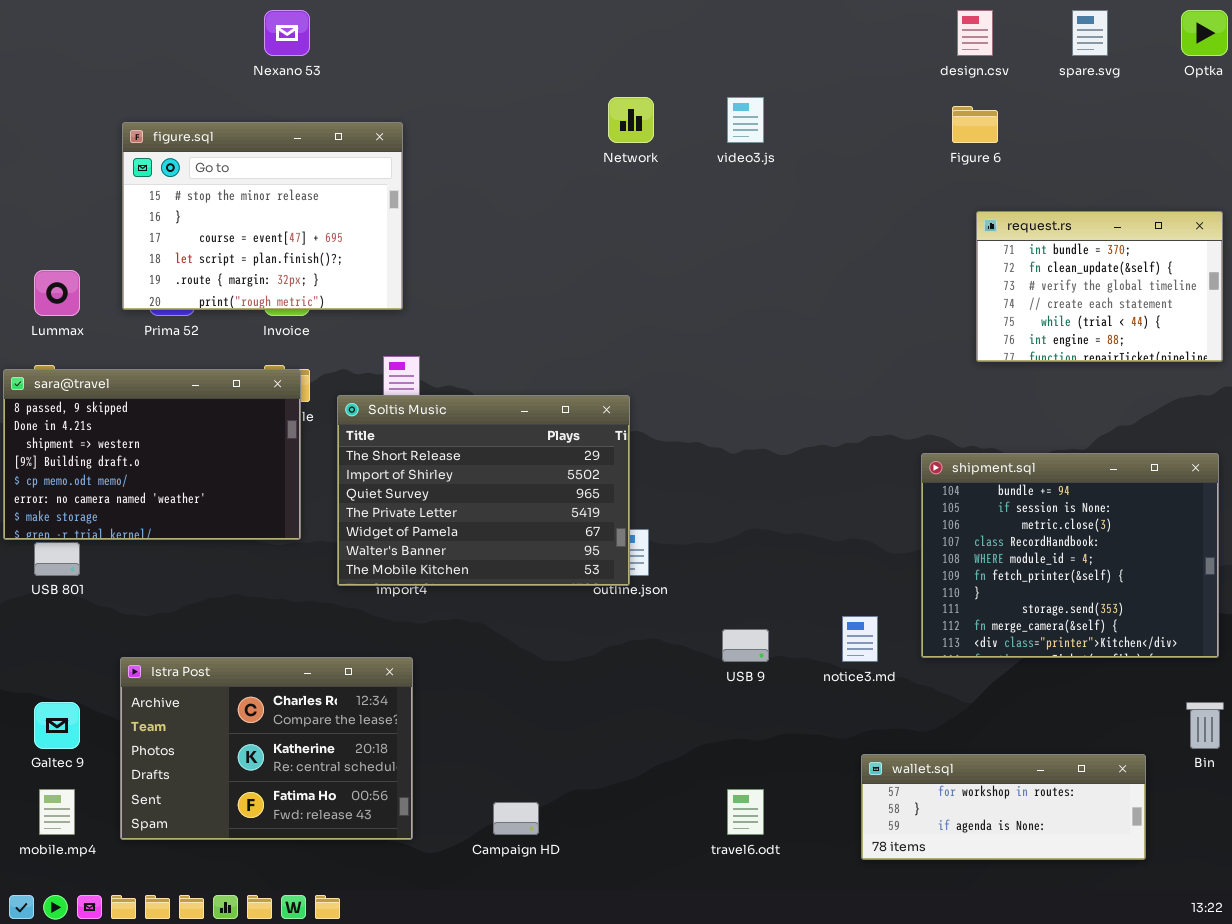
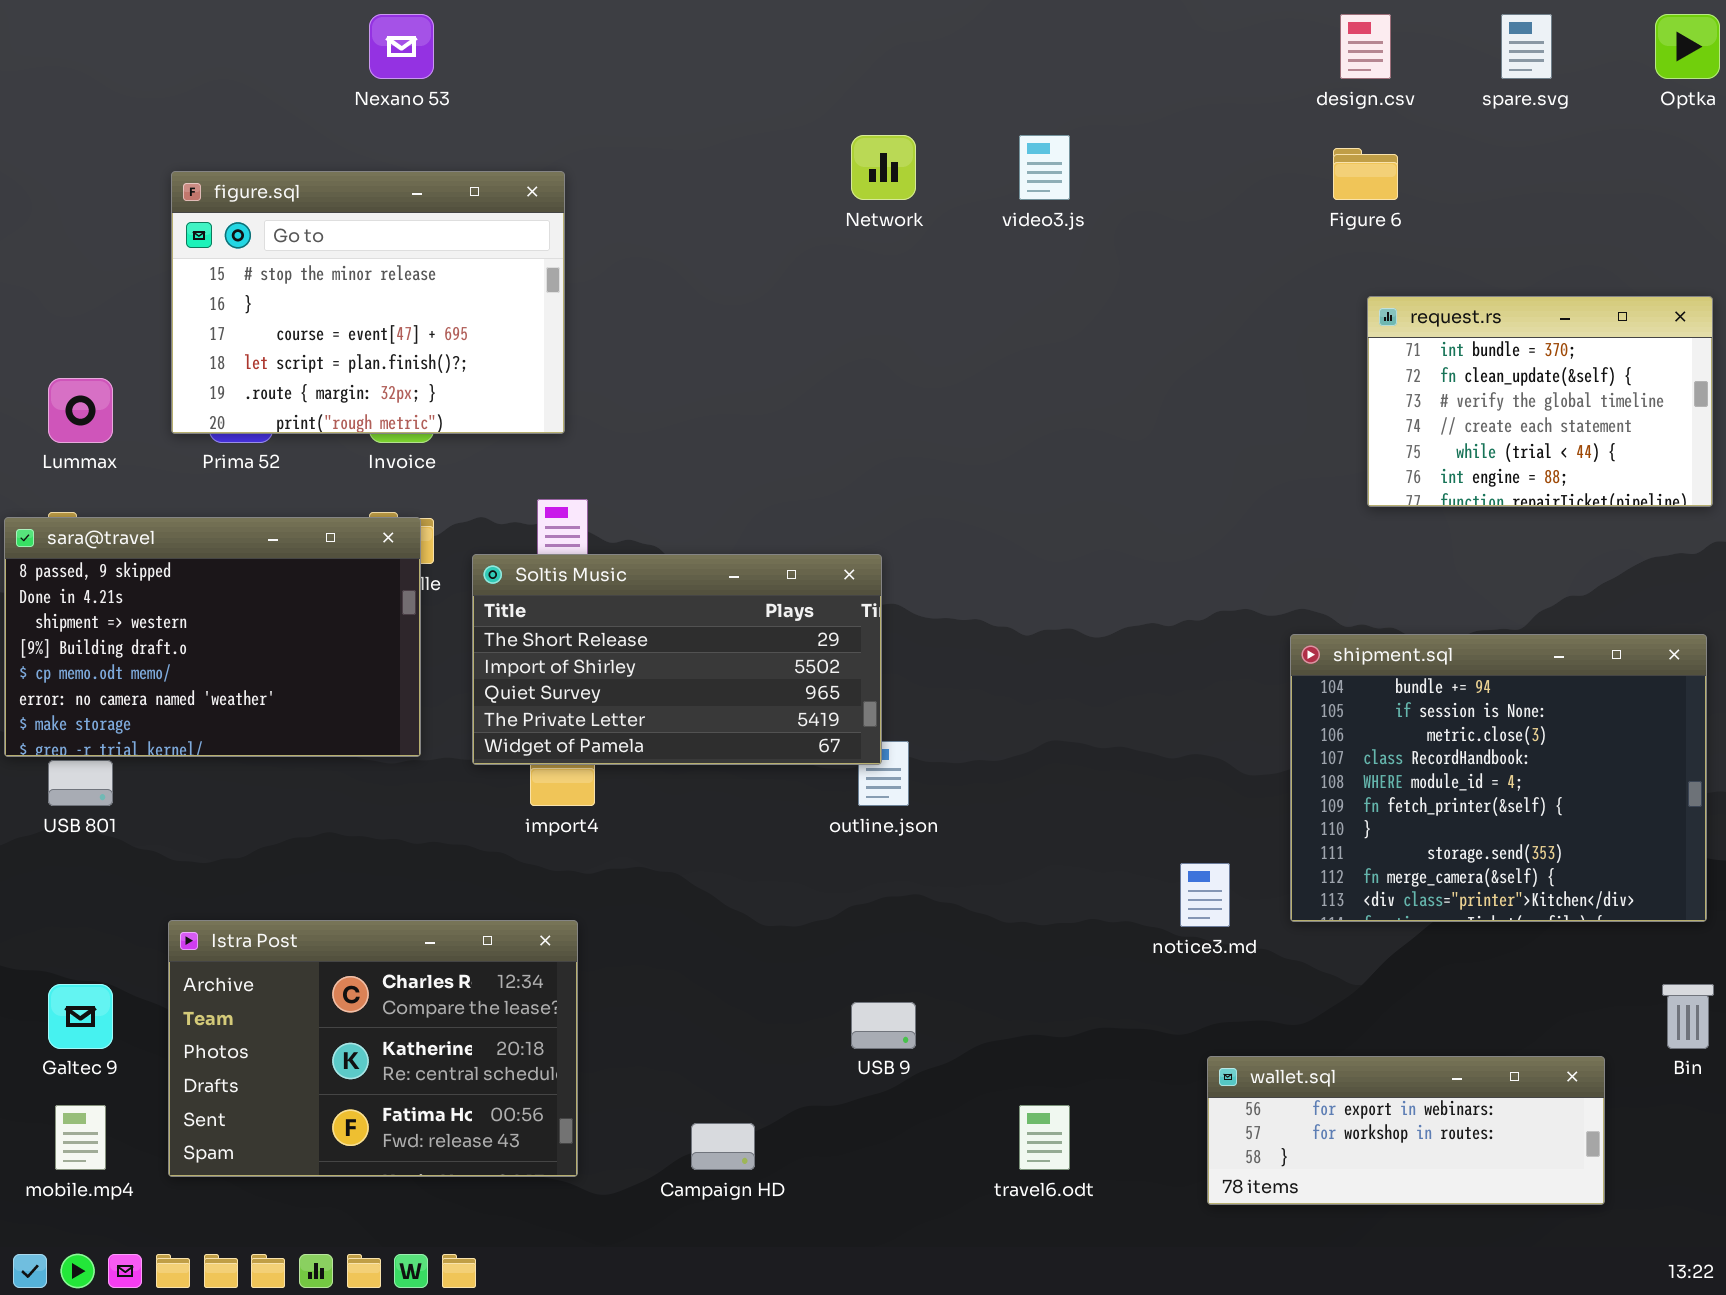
Soltis Music: [337,395,630,586] -> [472,554,882,765], resized
USB 9: [722,629,769,662] -> [851,1002,916,1049], moved
wallet.sql: [861,754,1146,860] -> [1207,1056,1605,1205], scrolled up 1 row

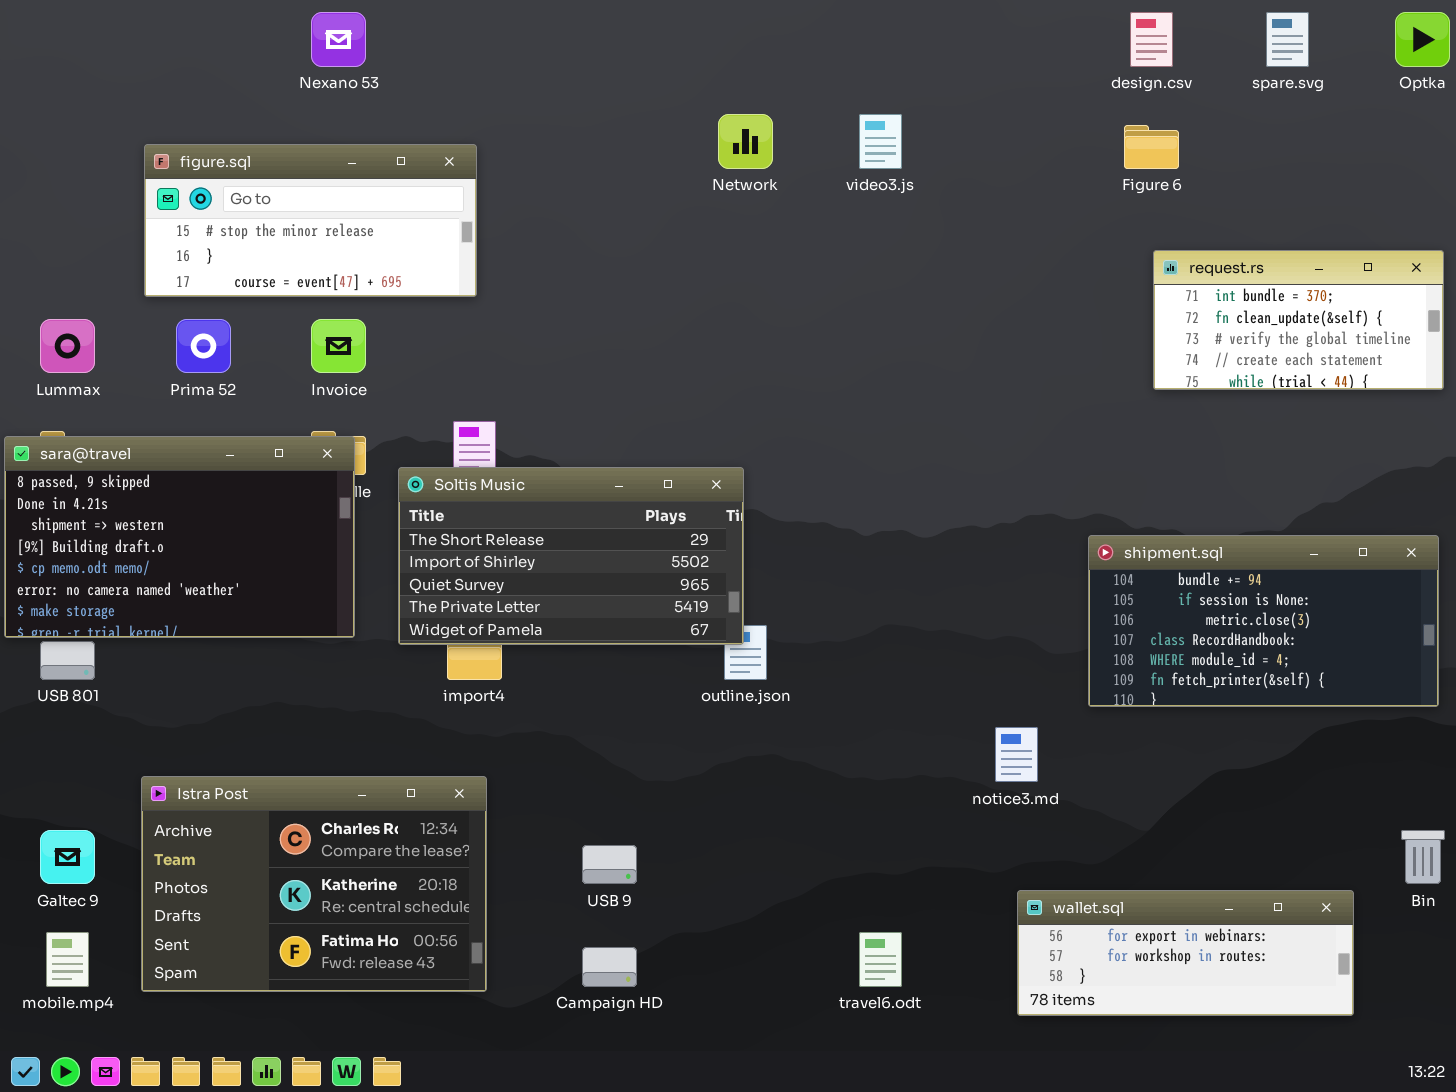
figure.sql: [171,171,565,434] -> [144,144,477,297], resized
request.rs: [1367,296,1713,507] -> [1153,250,1444,390], resized
shipment.sql: [1290,634,1707,922] -> [1088,535,1439,707], resized
USB 9: [851,1002,916,1049] -> [582,845,637,884], moved

